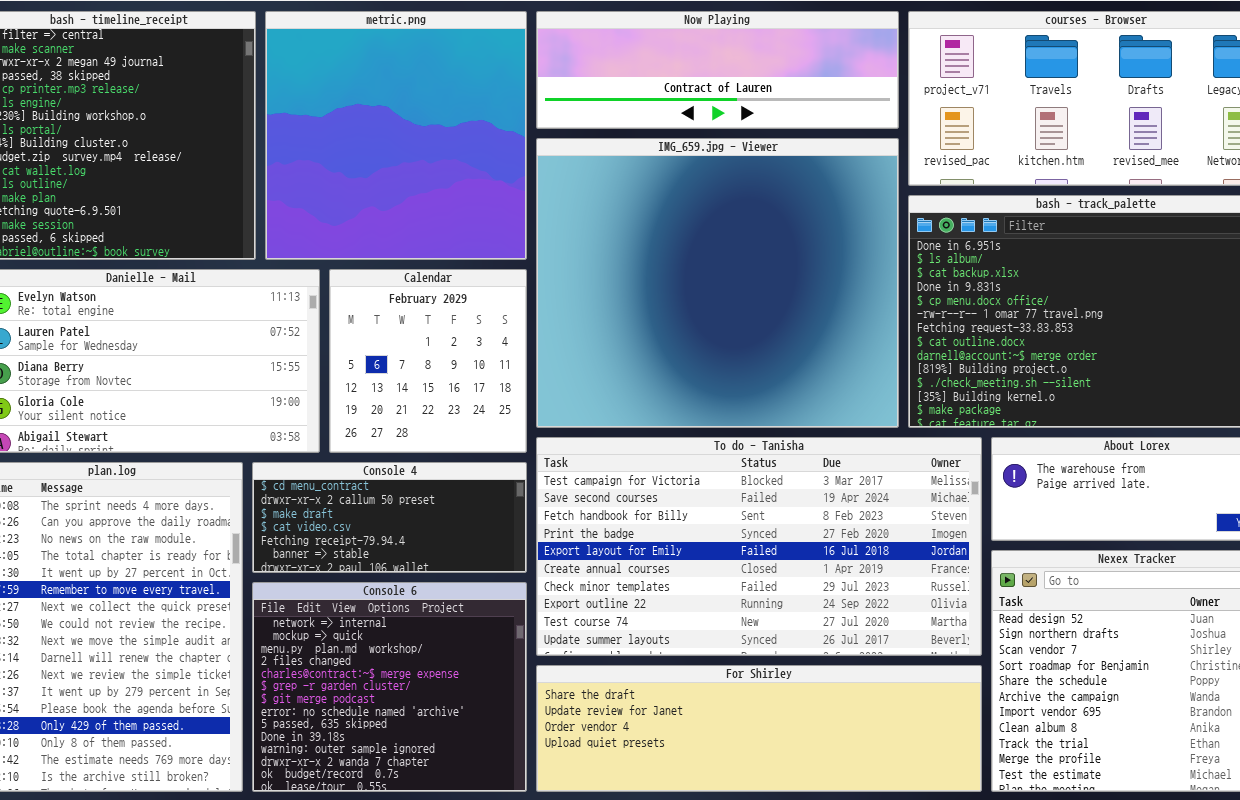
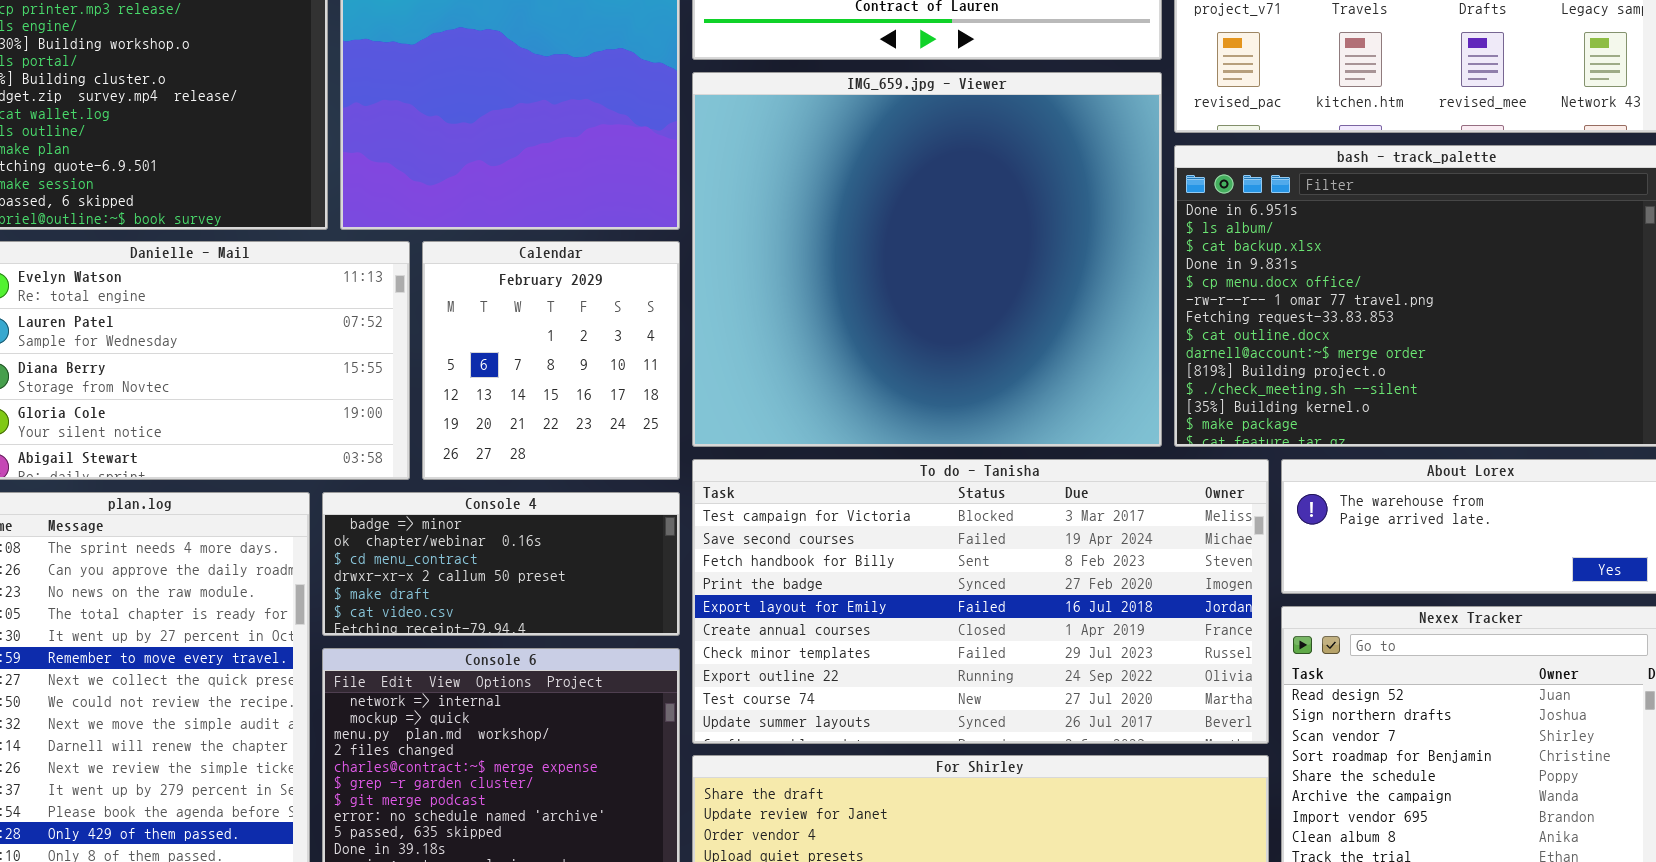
Console 4: [252,462,527,573] -> [322,492,680,636], scrolled up 2 rows

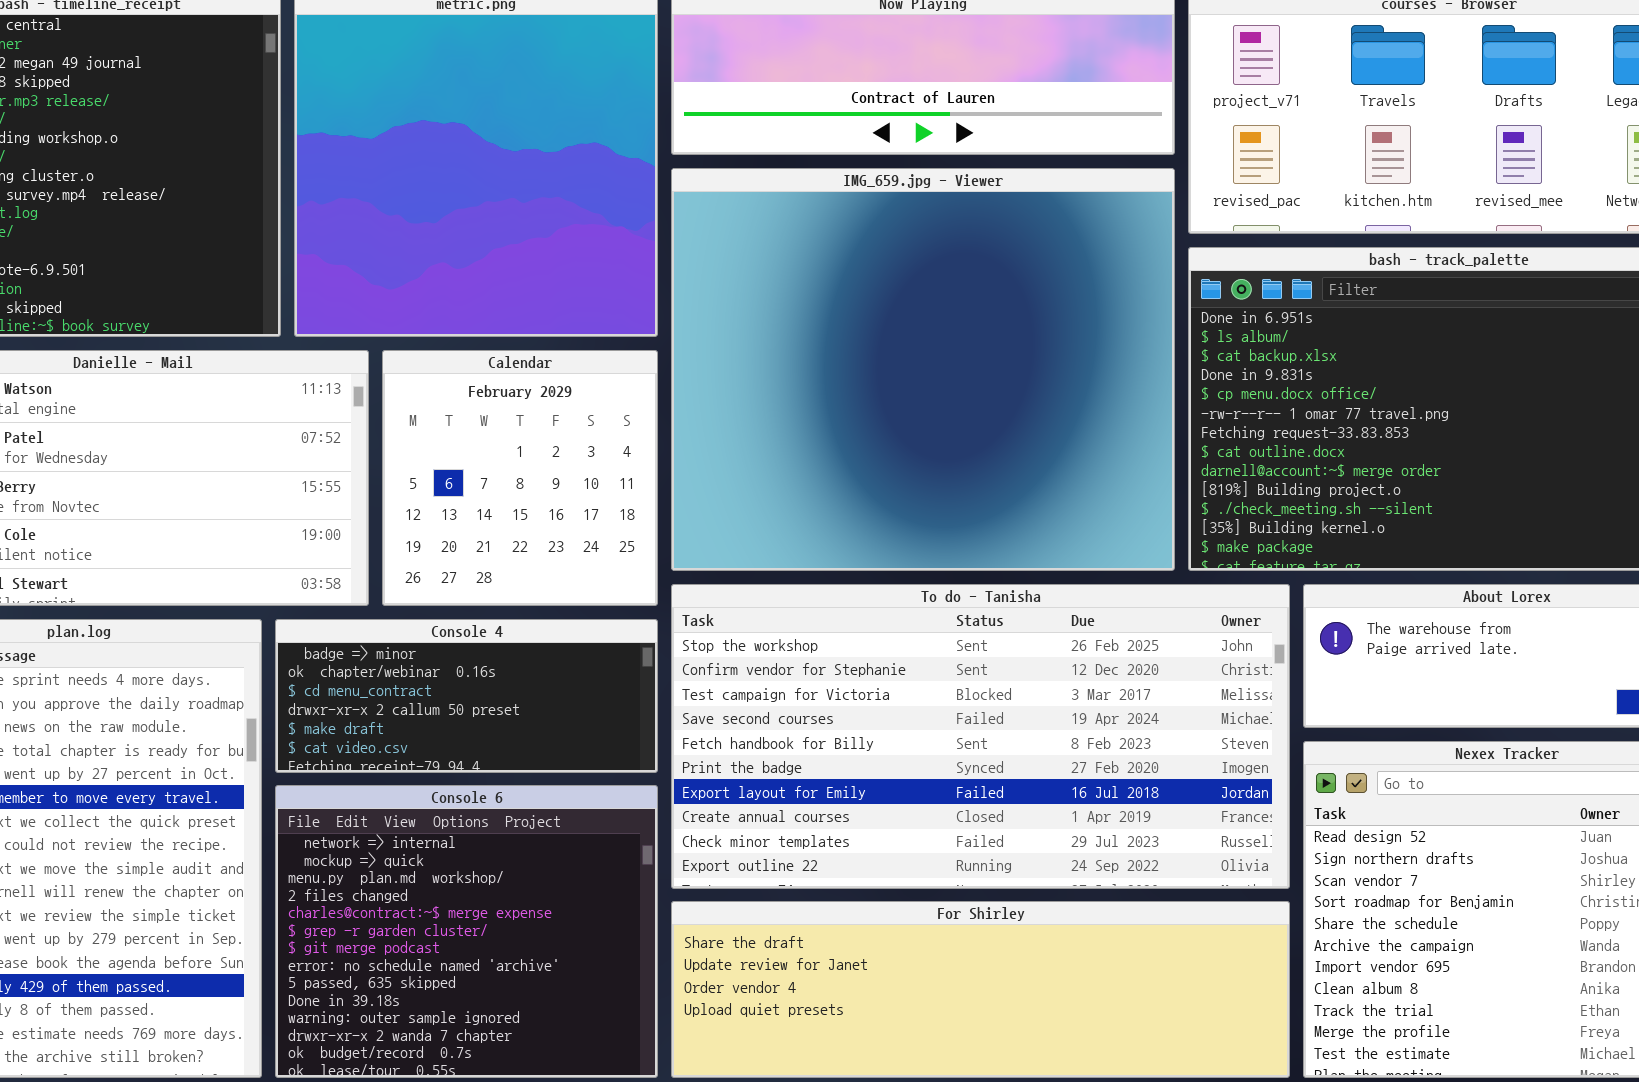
To do - Tanisha: [692,459,1269,744] -> [671,584,1290,889], scrolled up 2 rows

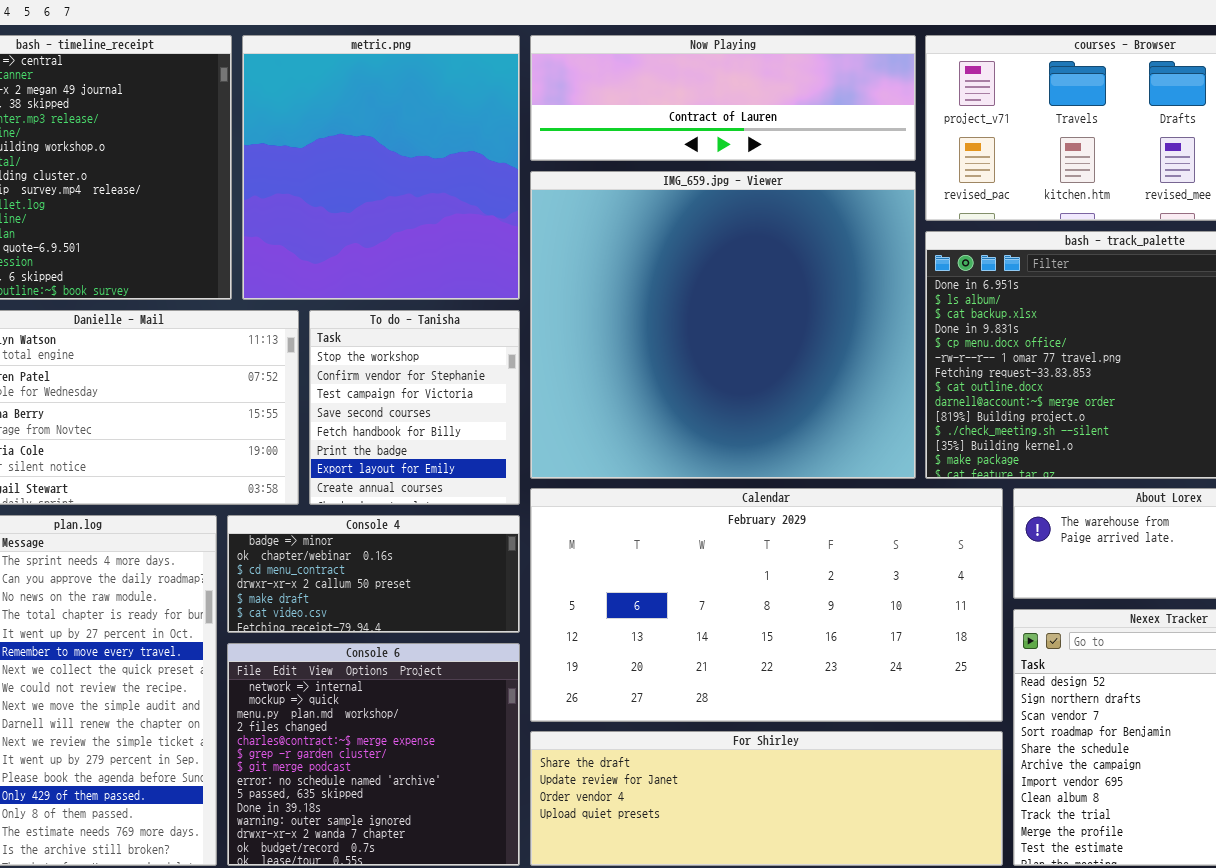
Calendar: [382,350,658,606] -> [530,488,1003,722], moved, resized
To do - Tanisha: [671,584,1290,889] -> [309,310,520,505], moved, resized

